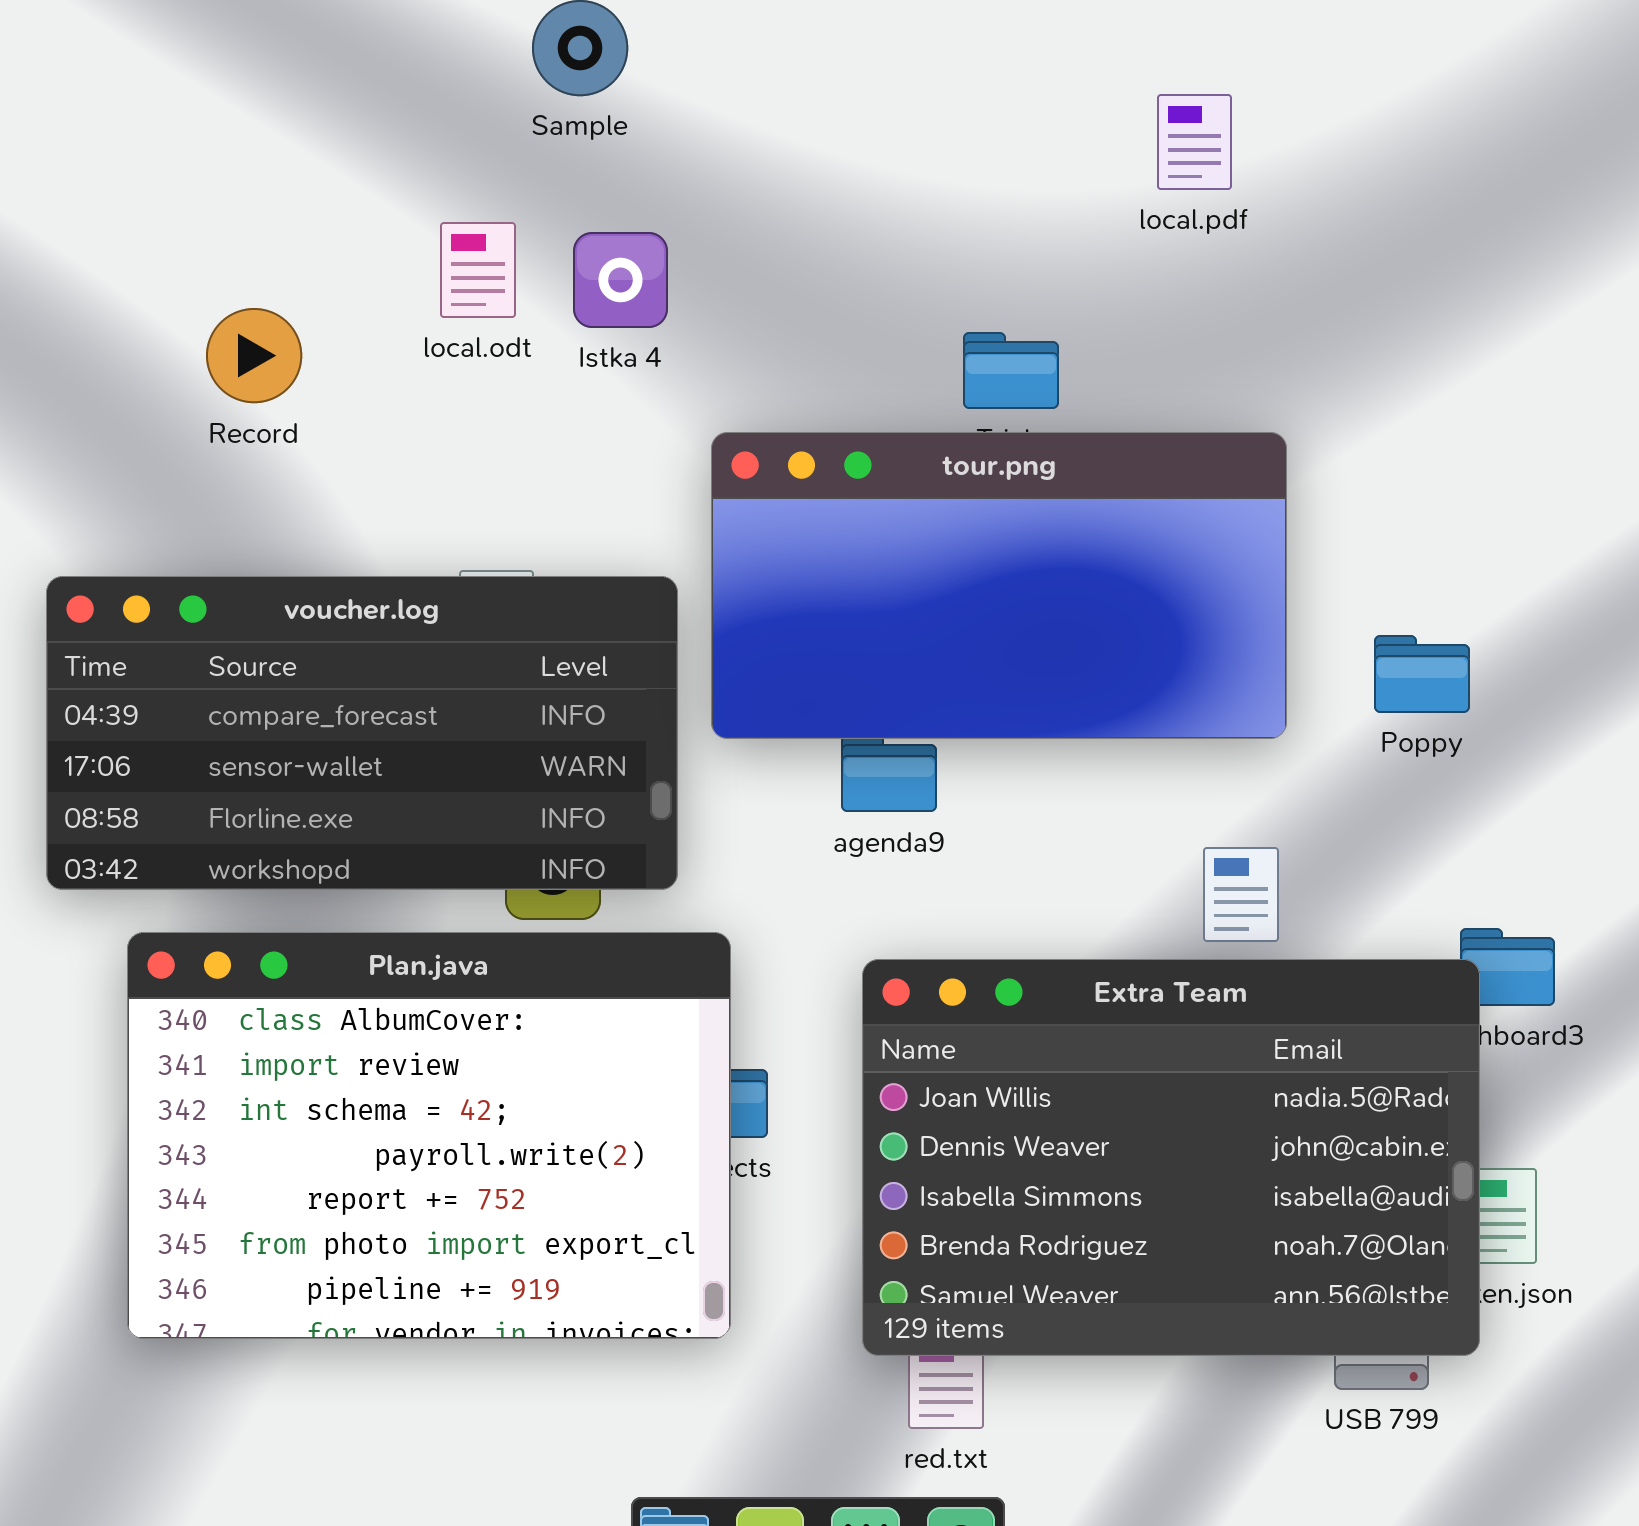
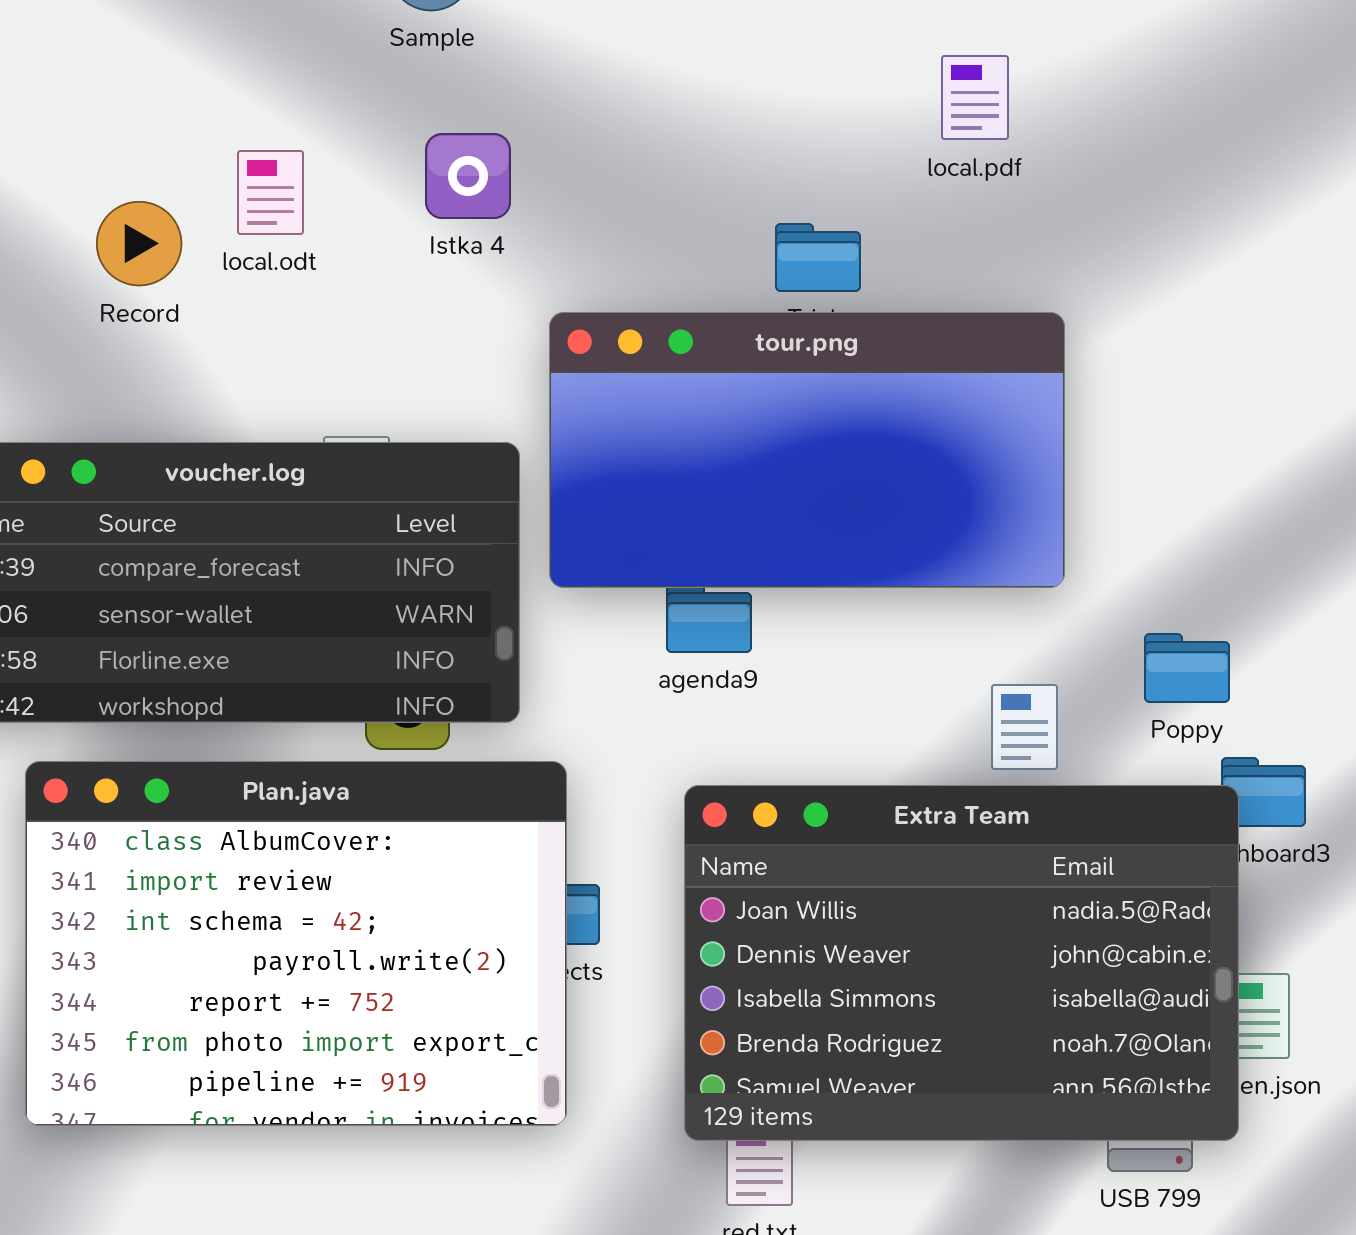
local.pdf: [1157,94,1232,190] -> [941,55,1009,140], moved
local.odt: [440,222,516,318] -> [237,150,304,235], moved
Poppy: [1374,635,1470,713] -> [1144,633,1230,703], moved

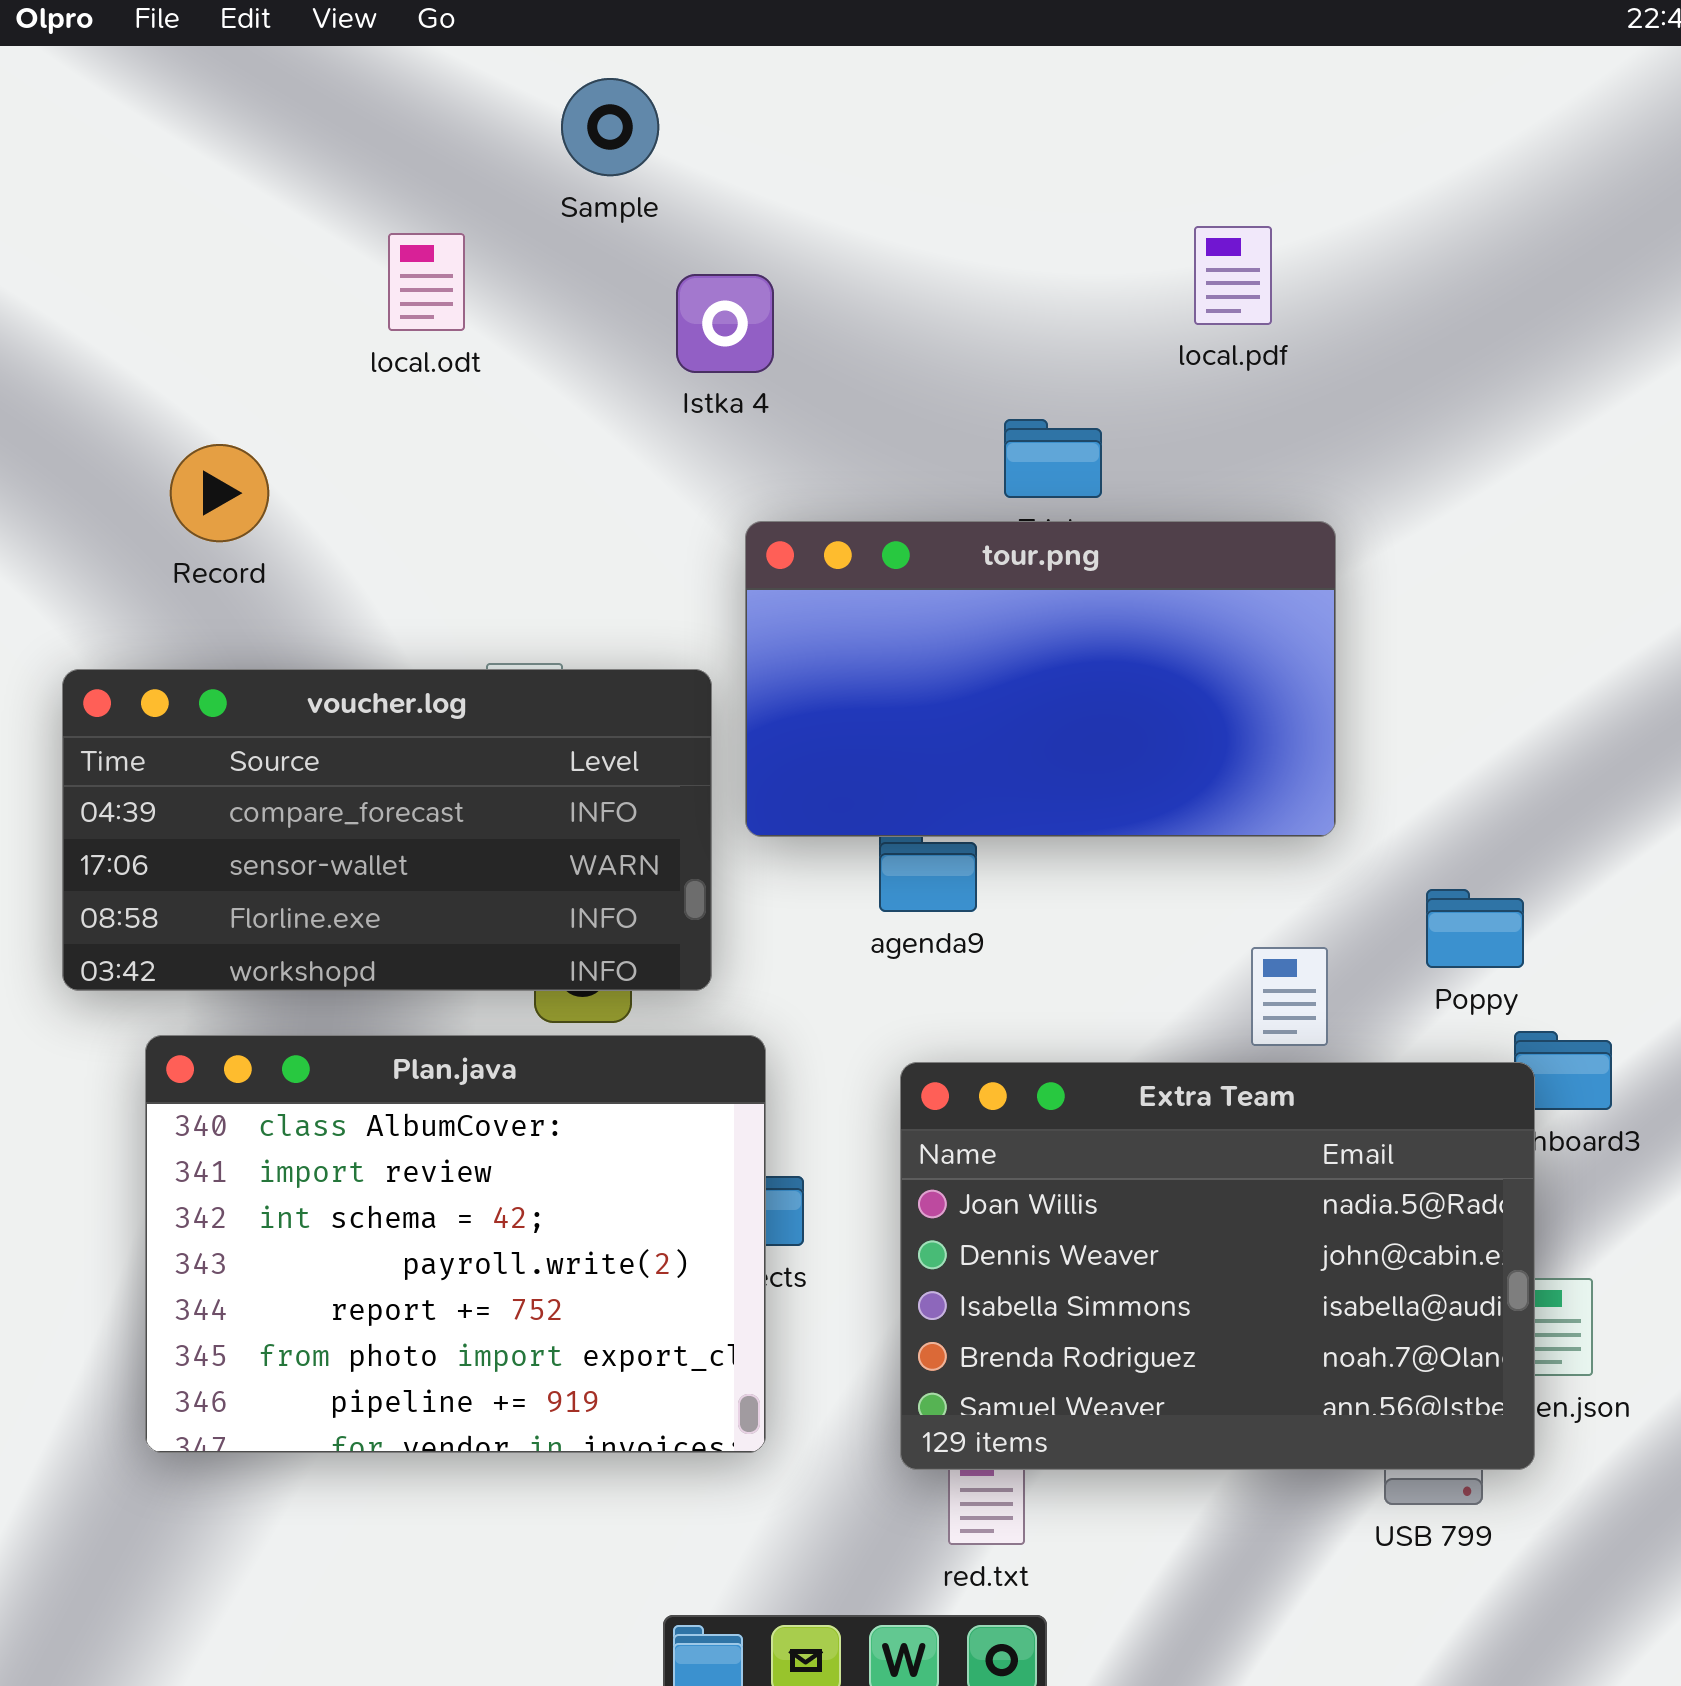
Istka 4: [425,133,511,219] -> [676,274,774,373], moved
local.odt: [237,150,304,235] -> [388,233,465,331], moved
Record: [96,201,182,286] -> [170,444,269,542], moved

